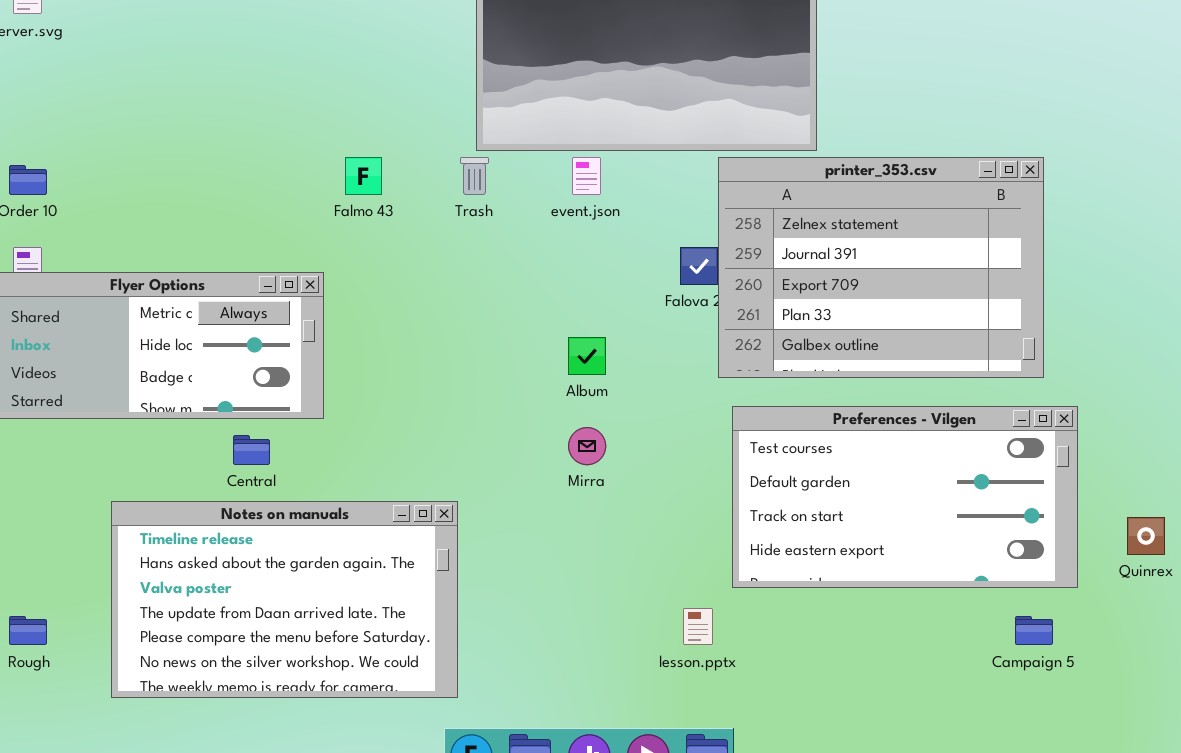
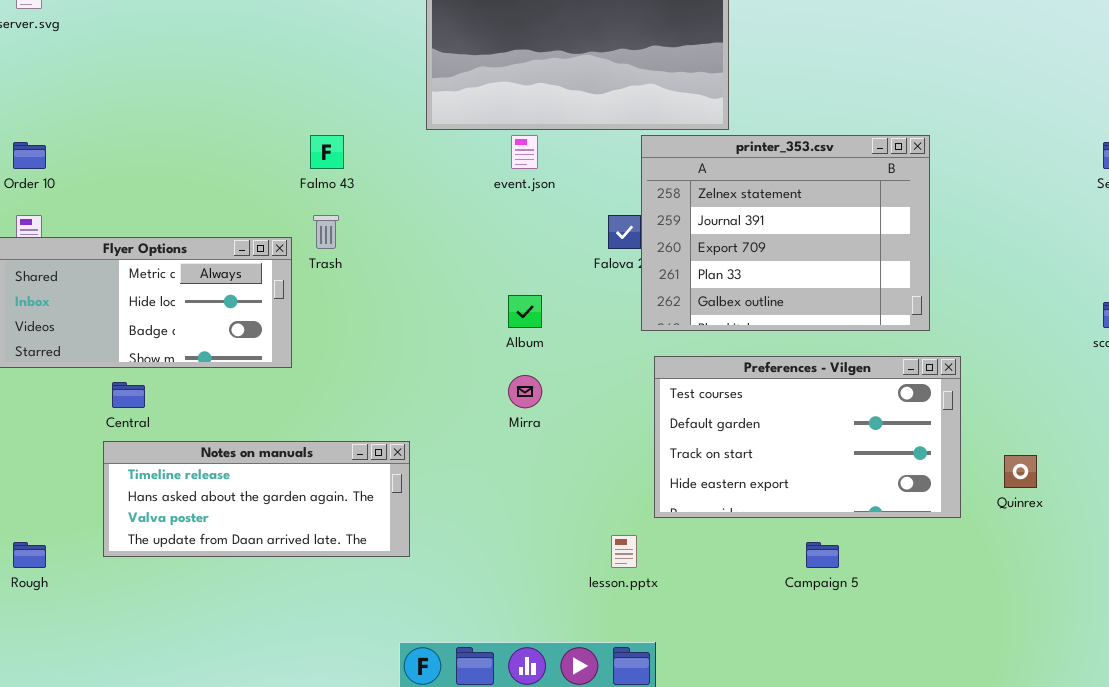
Trash: [460,157,489,195] -> [313,215,339,249], moved
Central: [233,435,270,465] -> [112,382,145,408], moved
Notes on manuals: [111,501,458,698] -> [103,441,410,557], resized
Campaign 5: [1015,616,1053,645] -> [806,542,839,568], moved

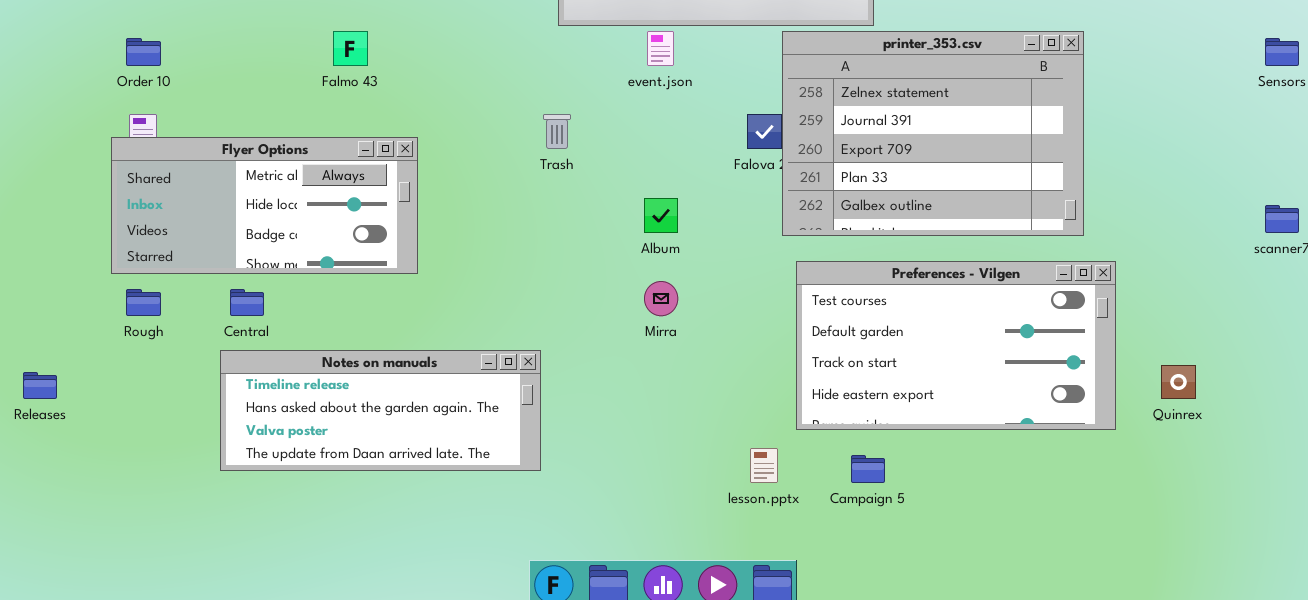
Falmo 43: [310,135,344,169] -> [333,31,368,66], moved
Trash: [313,215,339,249] -> [543,114,571,149], moved
Rough: [13,542,46,568] -> [126,289,161,316], moved
Campaign 5: [806,542,839,568] -> [851,455,885,483], moved

